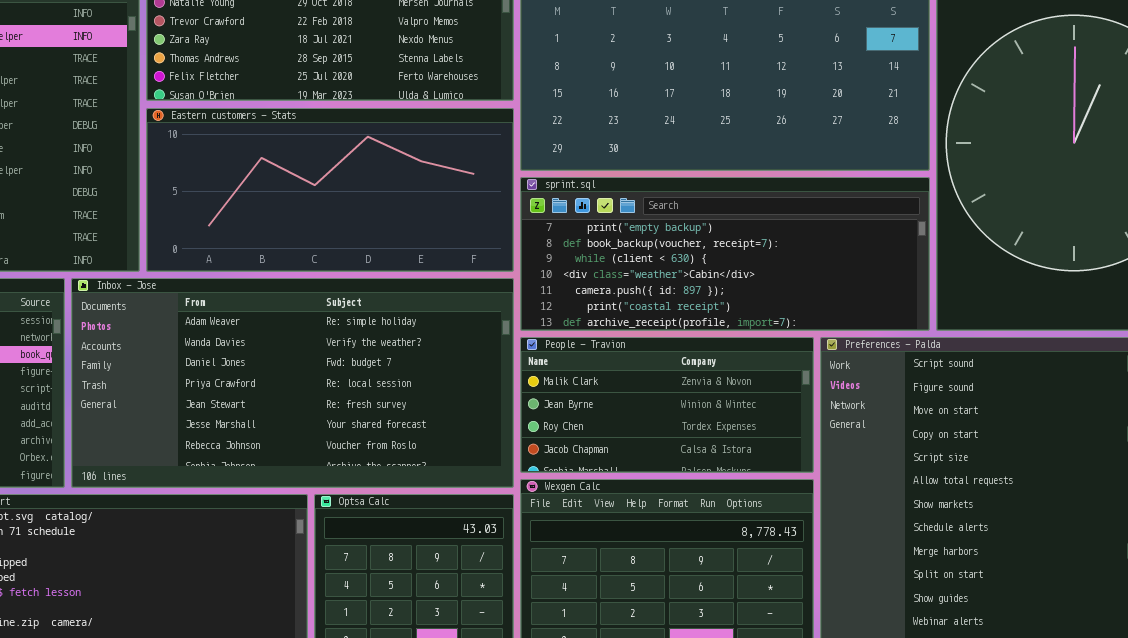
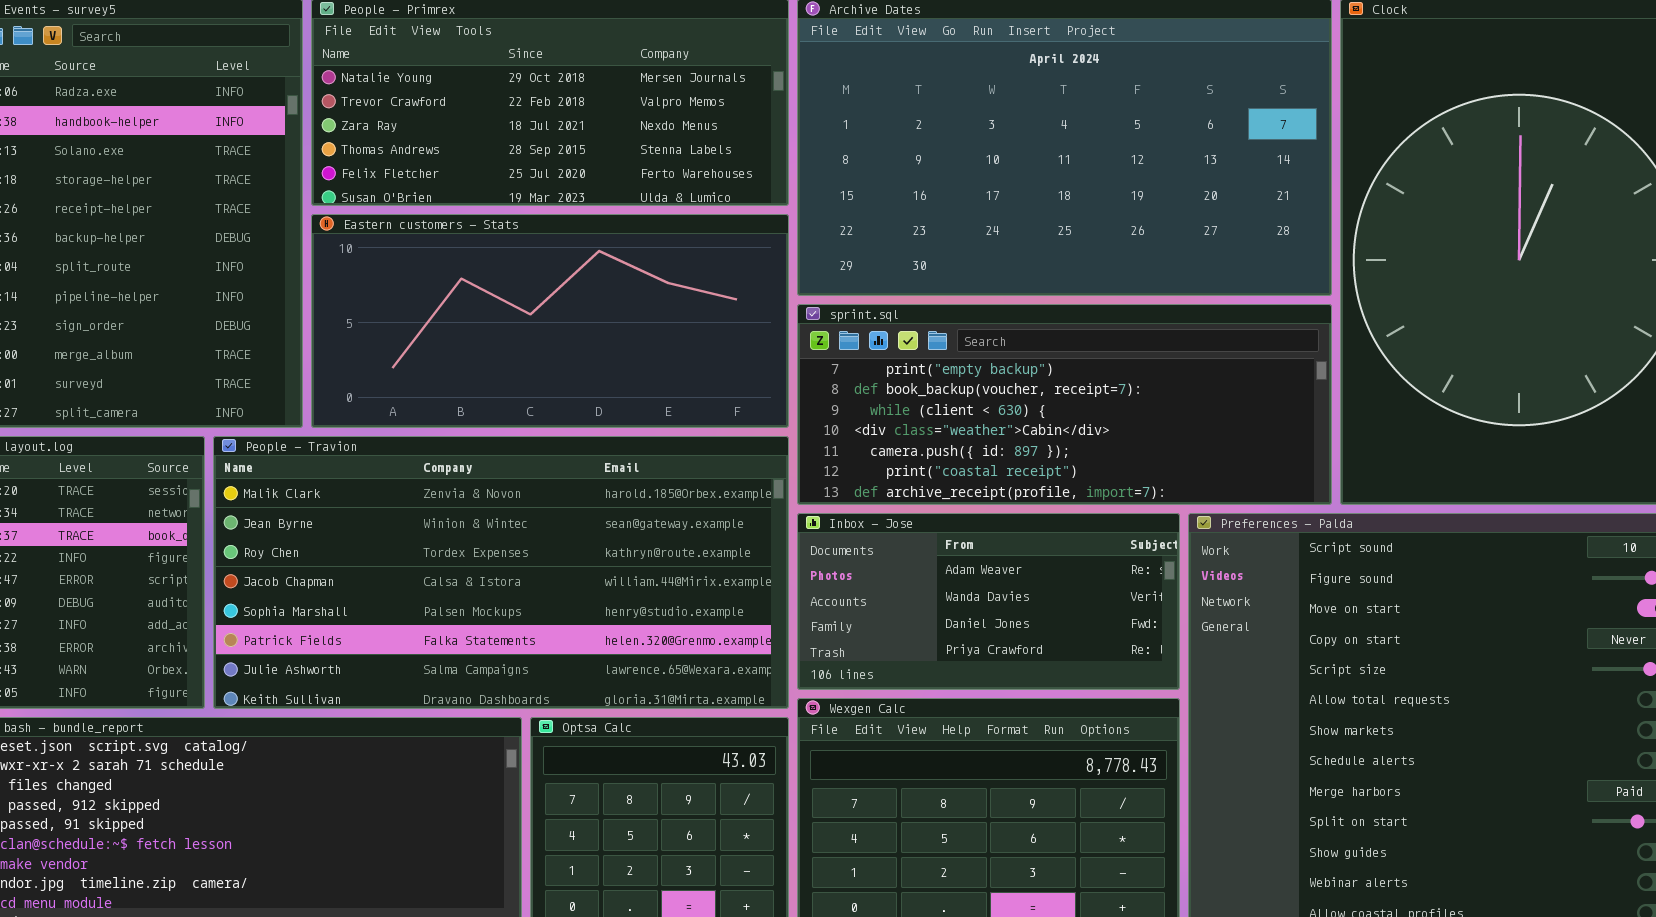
Inbox - Jose: [71,278,514,488] -> [797,513,1180,690], moved, resized
People - Travion: [520,337,814,473] -> [213,436,789,709], moved, resized

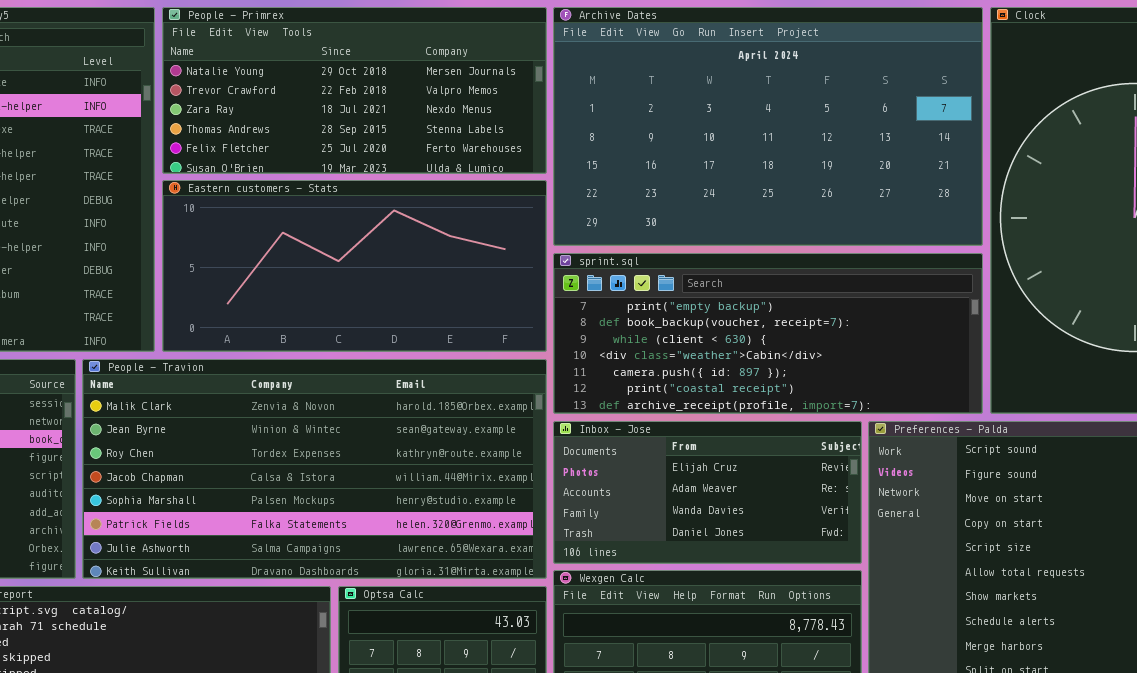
Inbox - Jose: [797,513,1180,690] -> [553,421,862,564], scrolled up 1 row

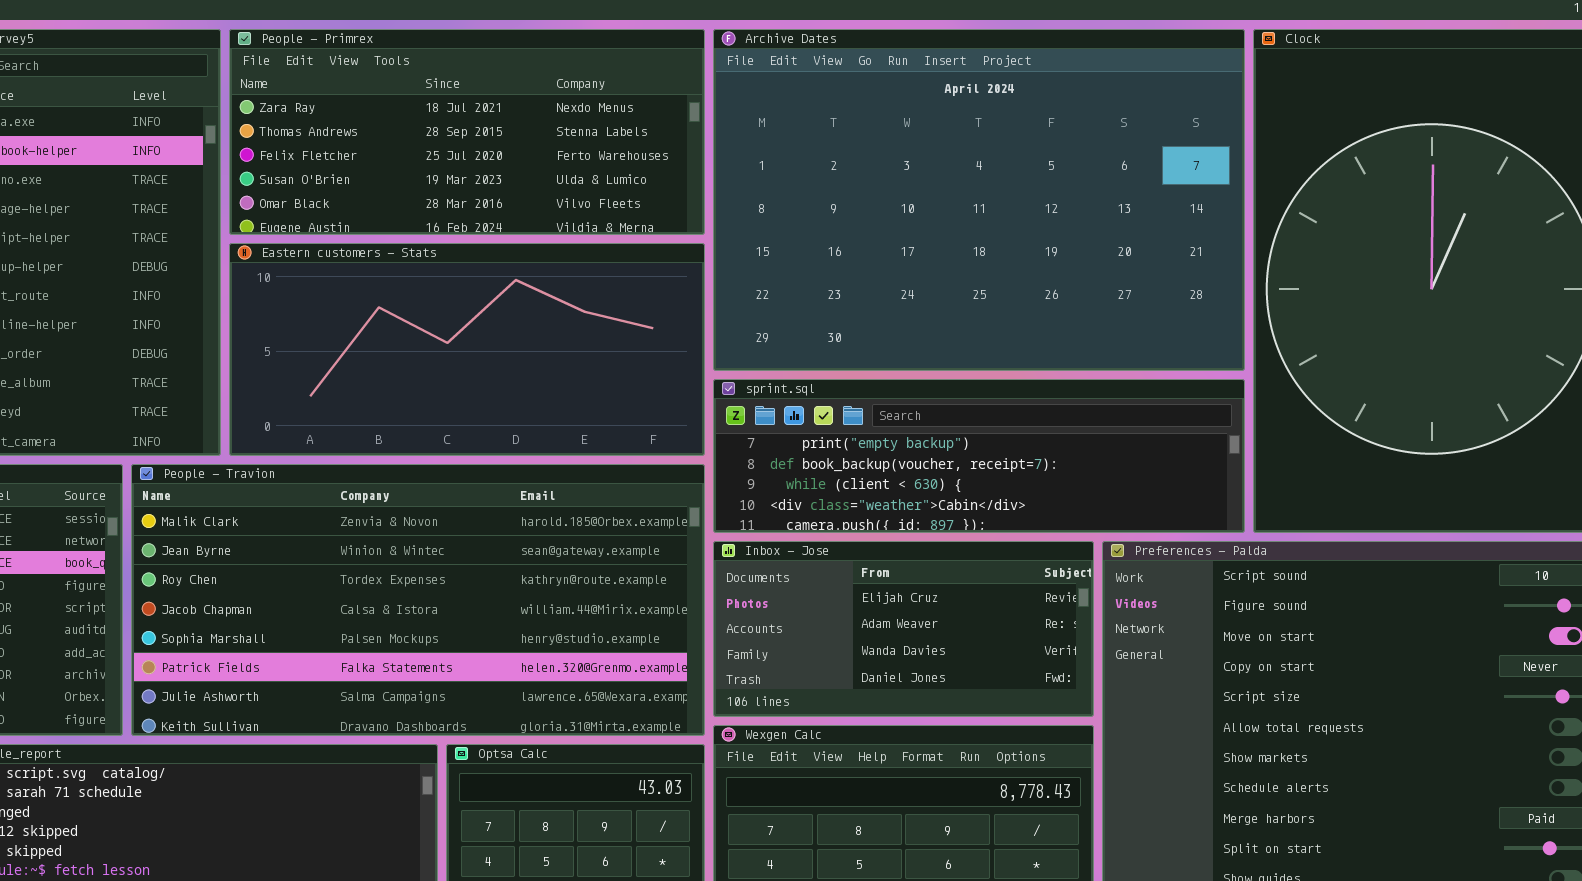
People - Primrex: [162,7,547,174] -> [229,29,705,235], scrolled down 2 rows
Archive Dates: [553,7,983,246] -> [713,29,1245,371], resized
sprint.sql: [553,253,983,414] -> [713,379,1245,533], resized

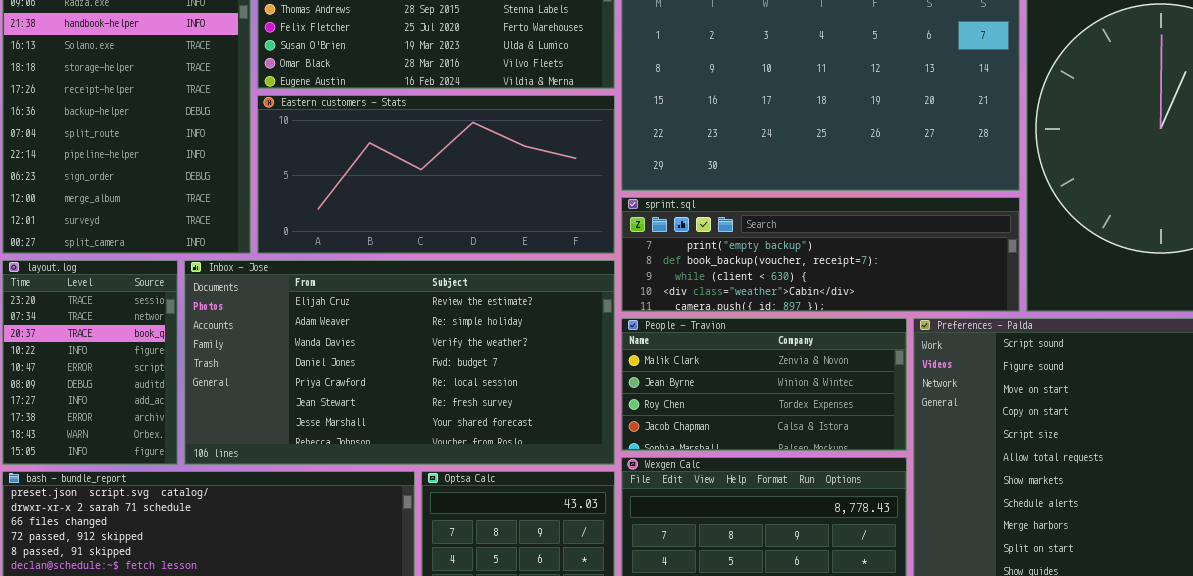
People - Travion: [131,464,705,736] -> [621,318,907,451], moved, resized
Inbox - Jose: [713,541,1094,717] -> [184,260,615,465], moved, resized

